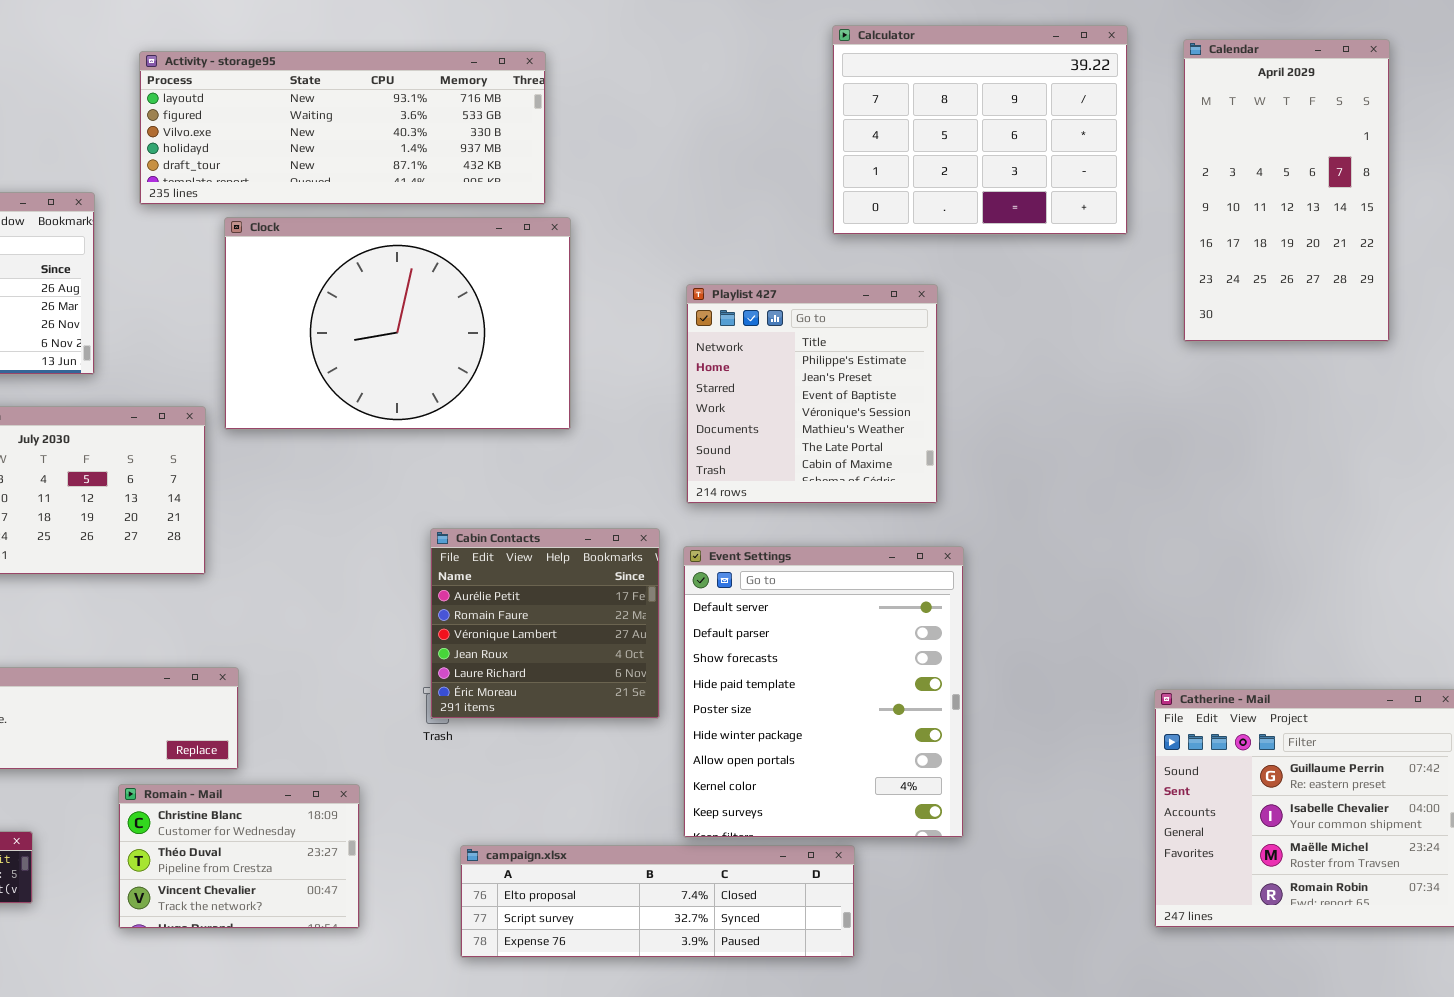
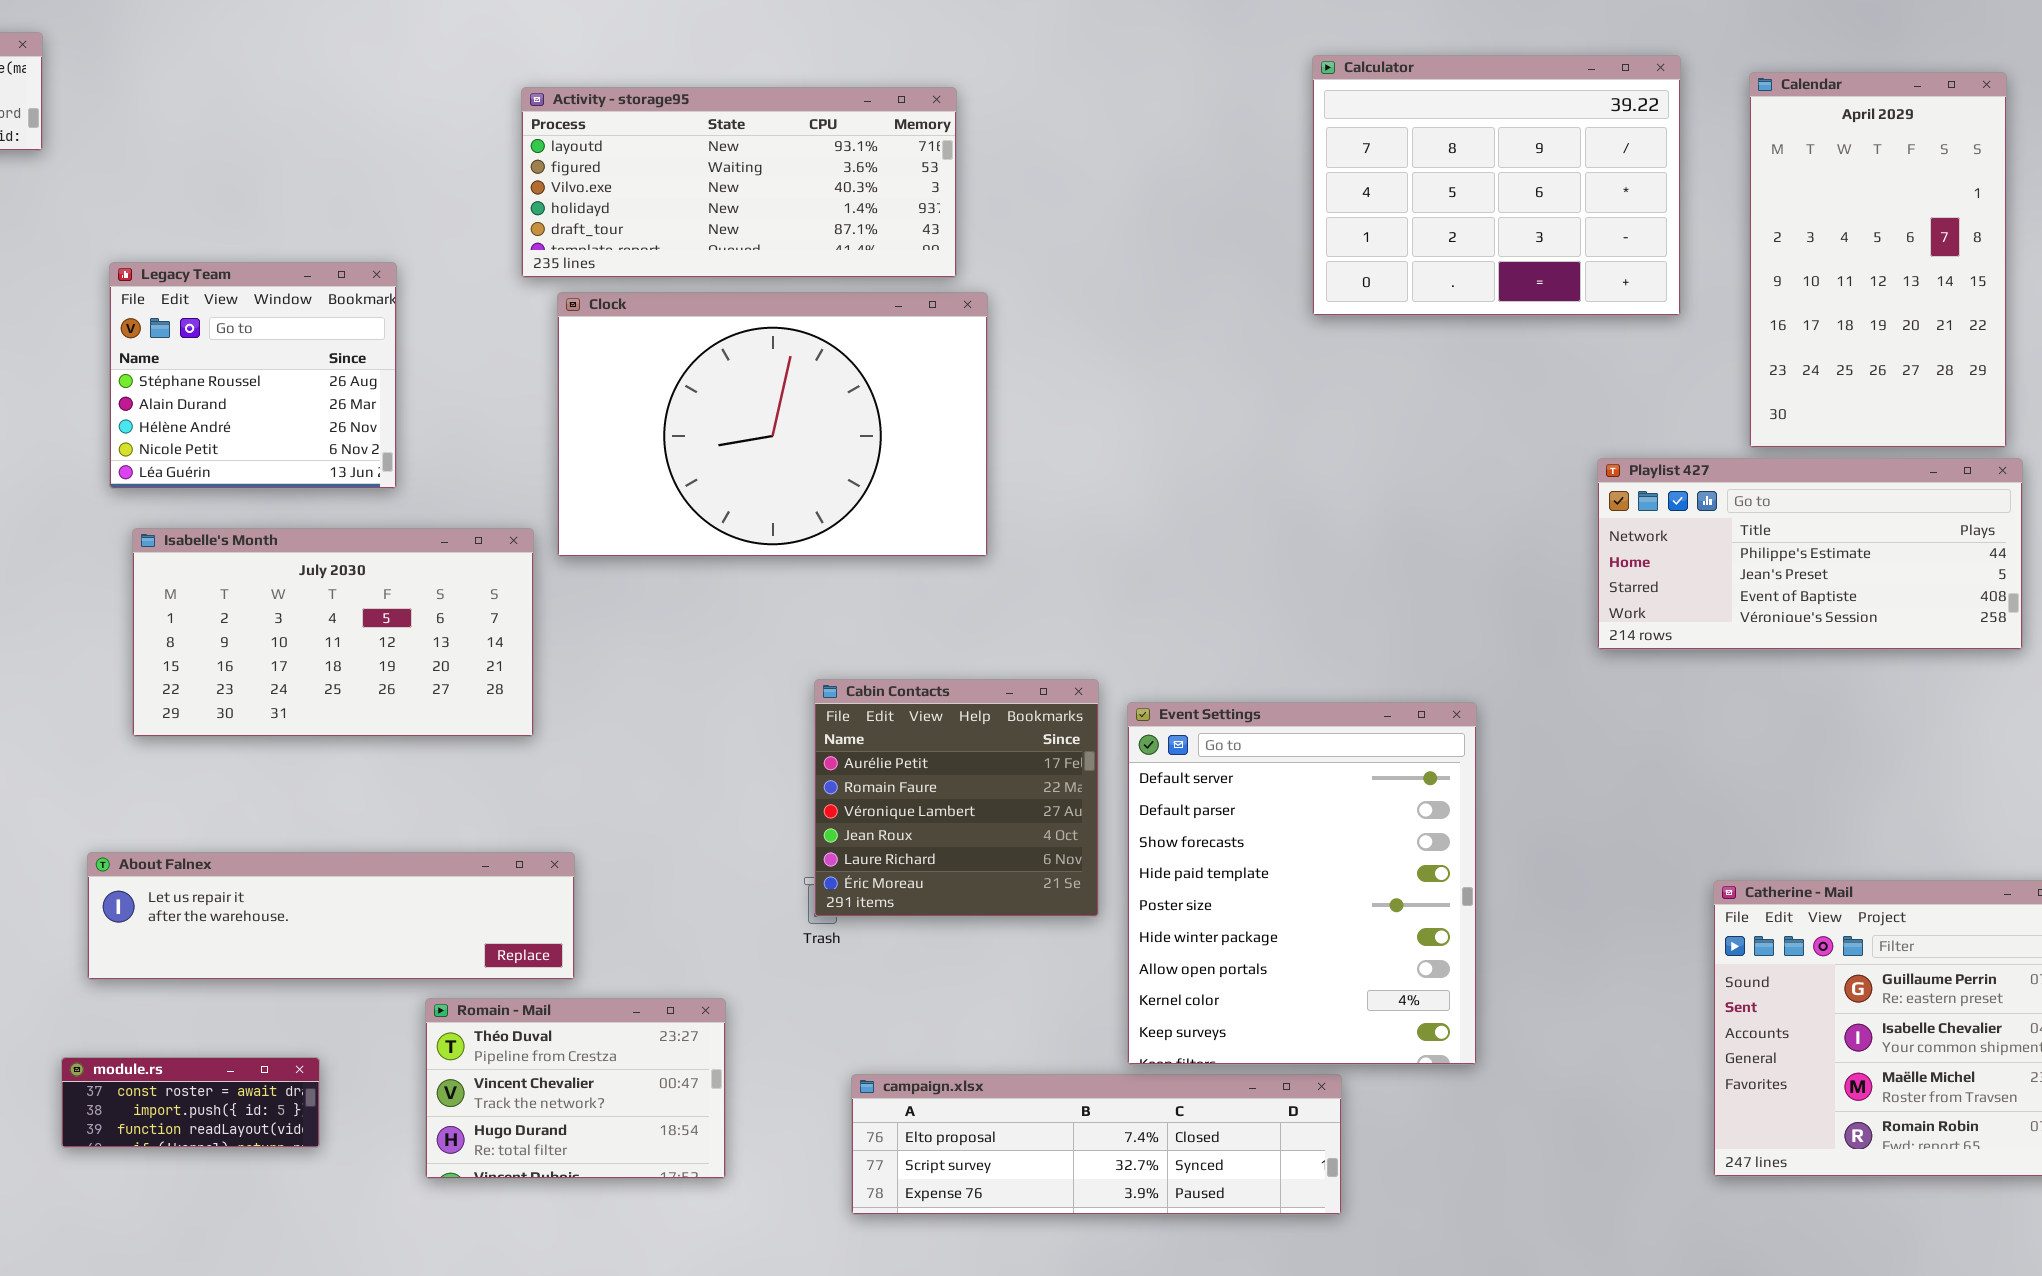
Activity - storage95: [139,51,546,205] -> [521,87,957,278], resized
Playlist 427: [686,284,938,504] -> [1597,458,2023,650], moved, resized
Romain - Mail: [118,784,360,929] -> [425,998,726,1179], scrolled down 1 row

